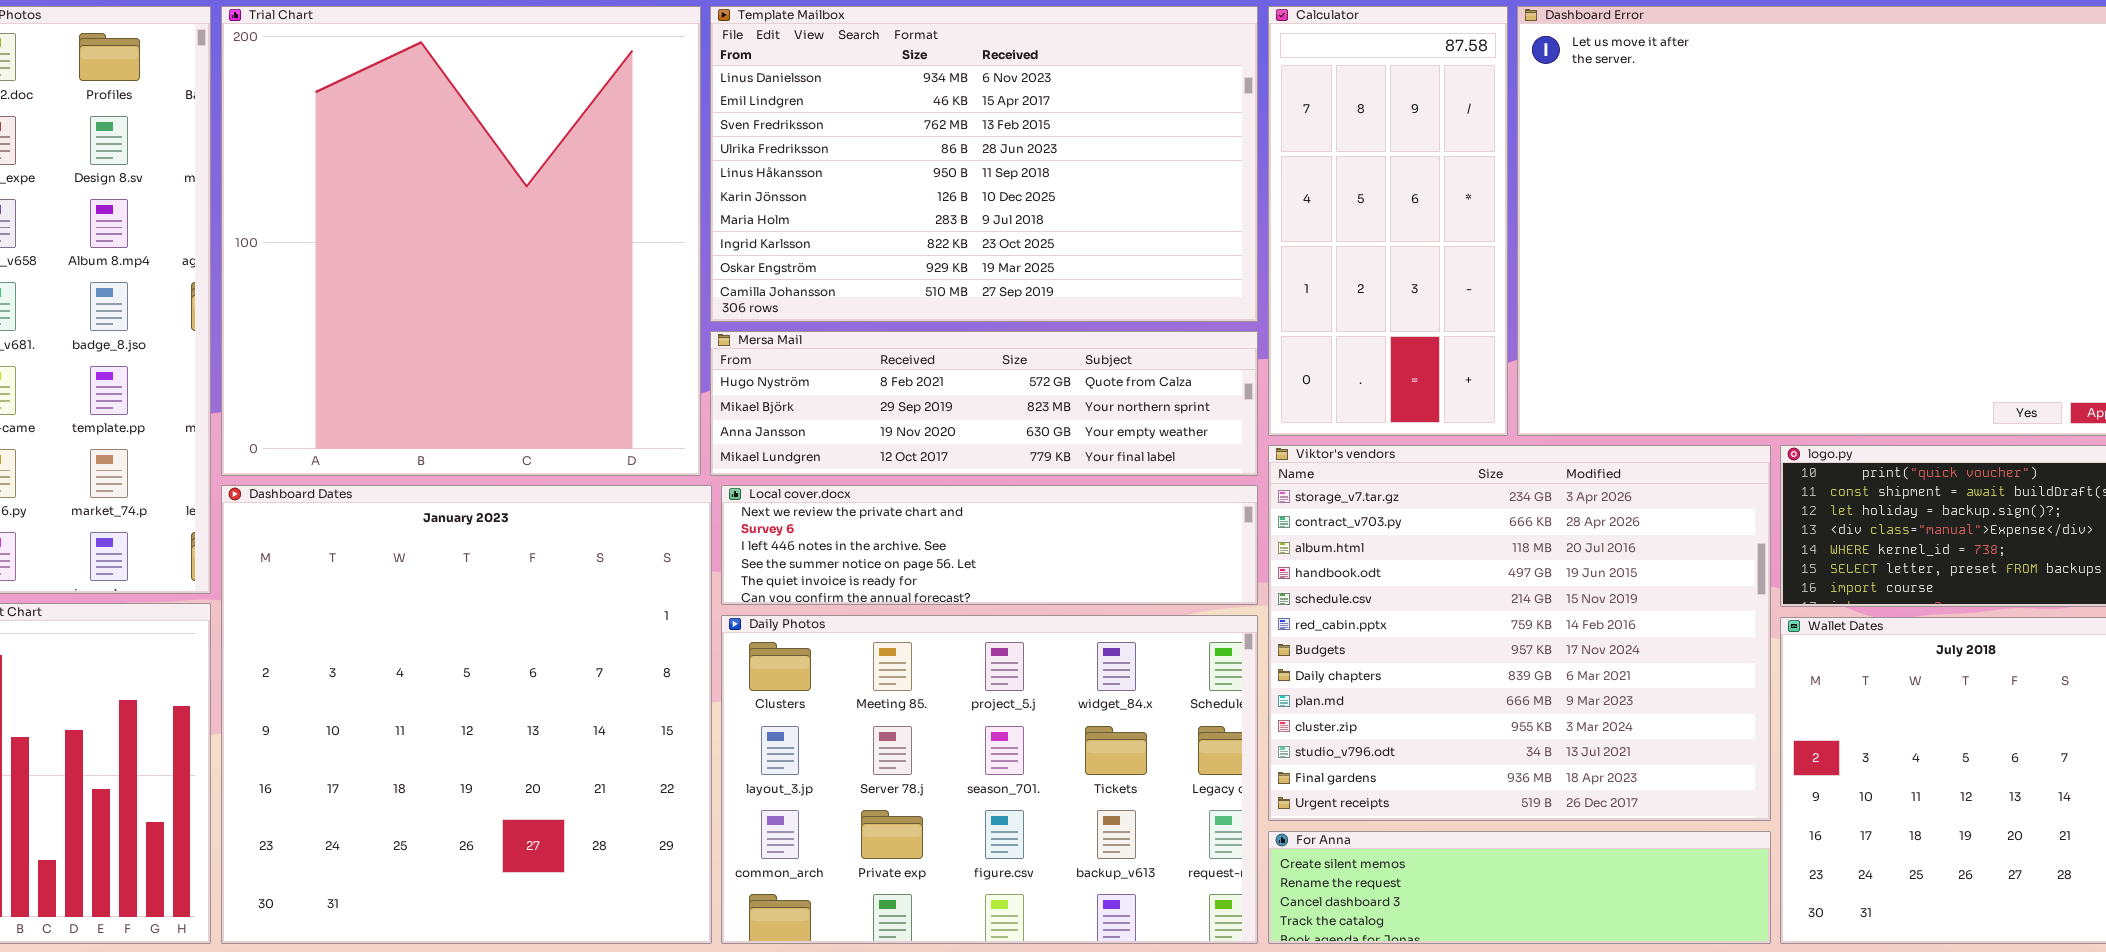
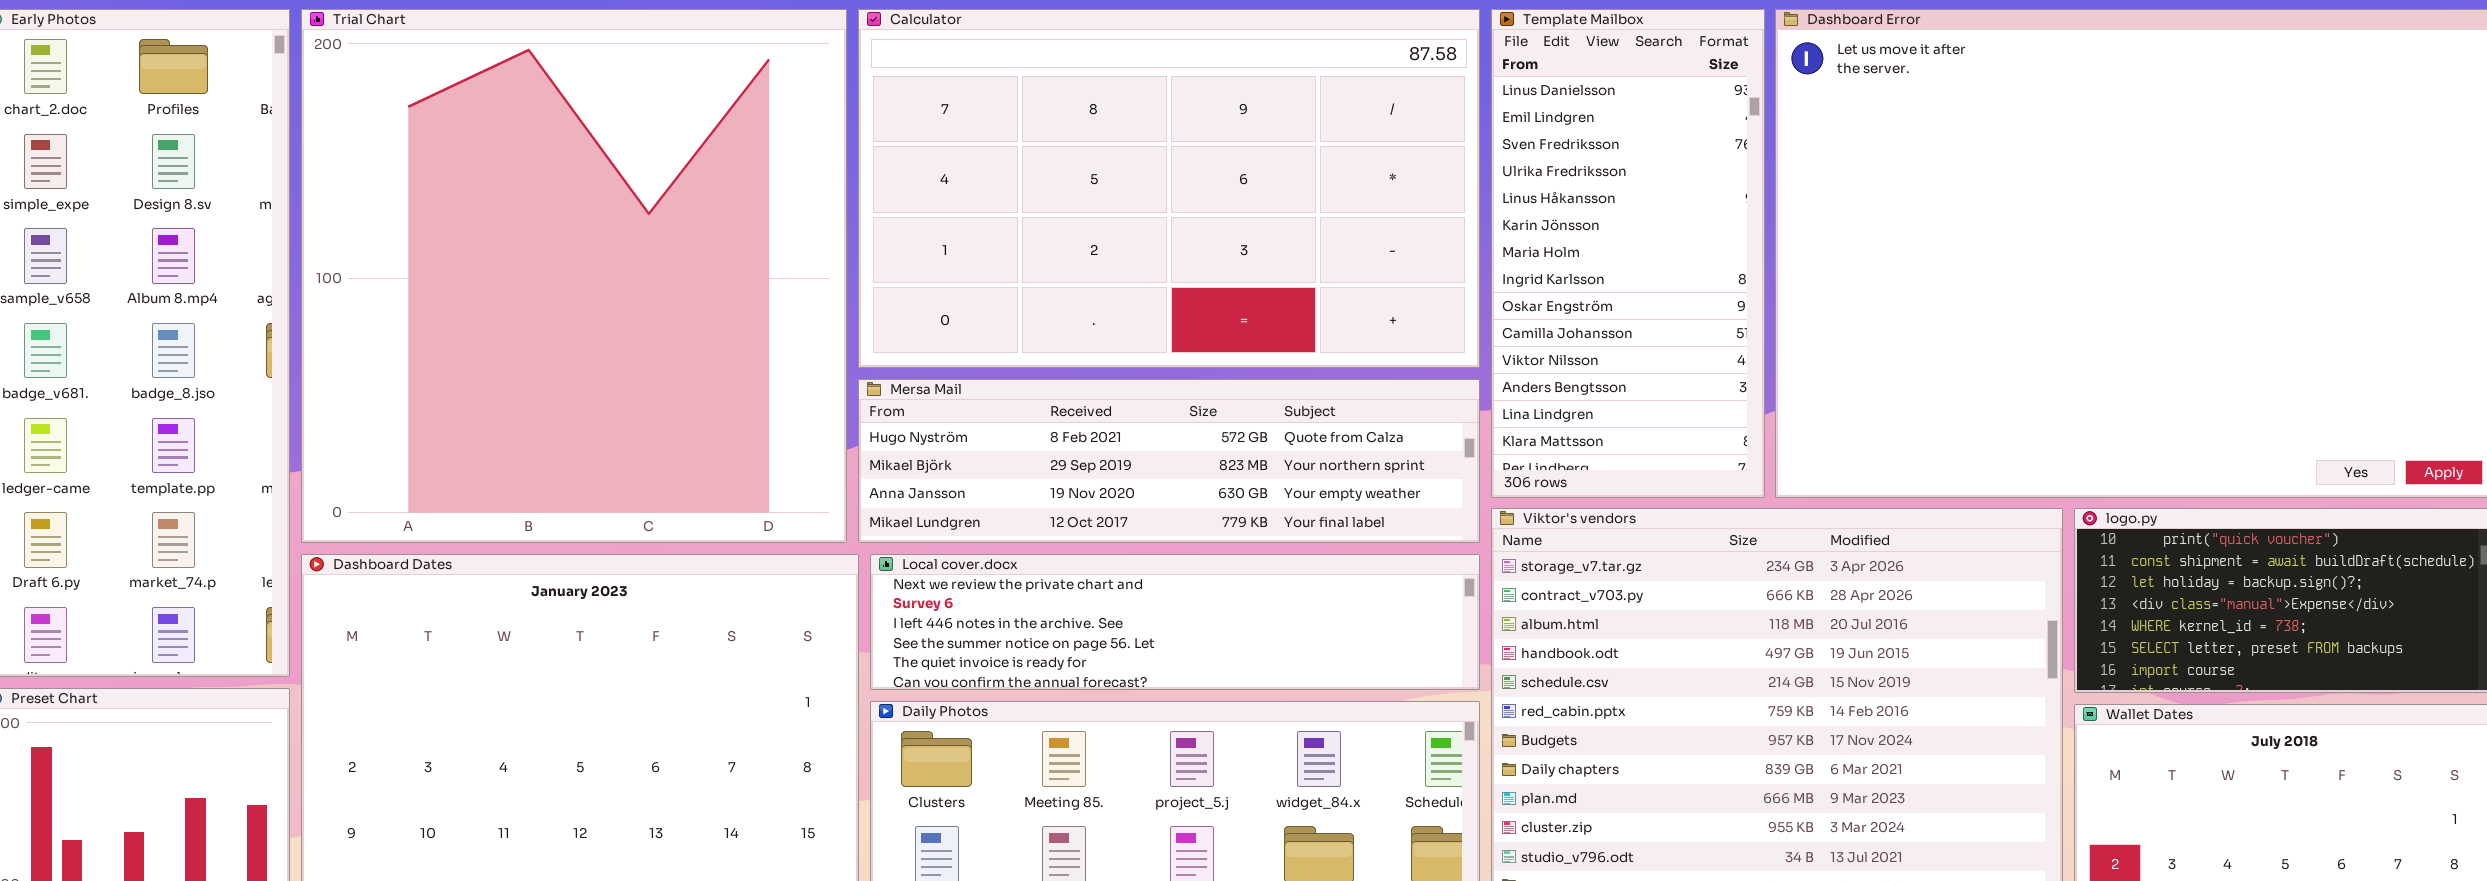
Template Mailbox: [710,6,1258,322] -> [1491,9,1765,498], moved, resized
Calculator: [1268,6,1508,436] -> [858,9,1480,368], moved, resized

